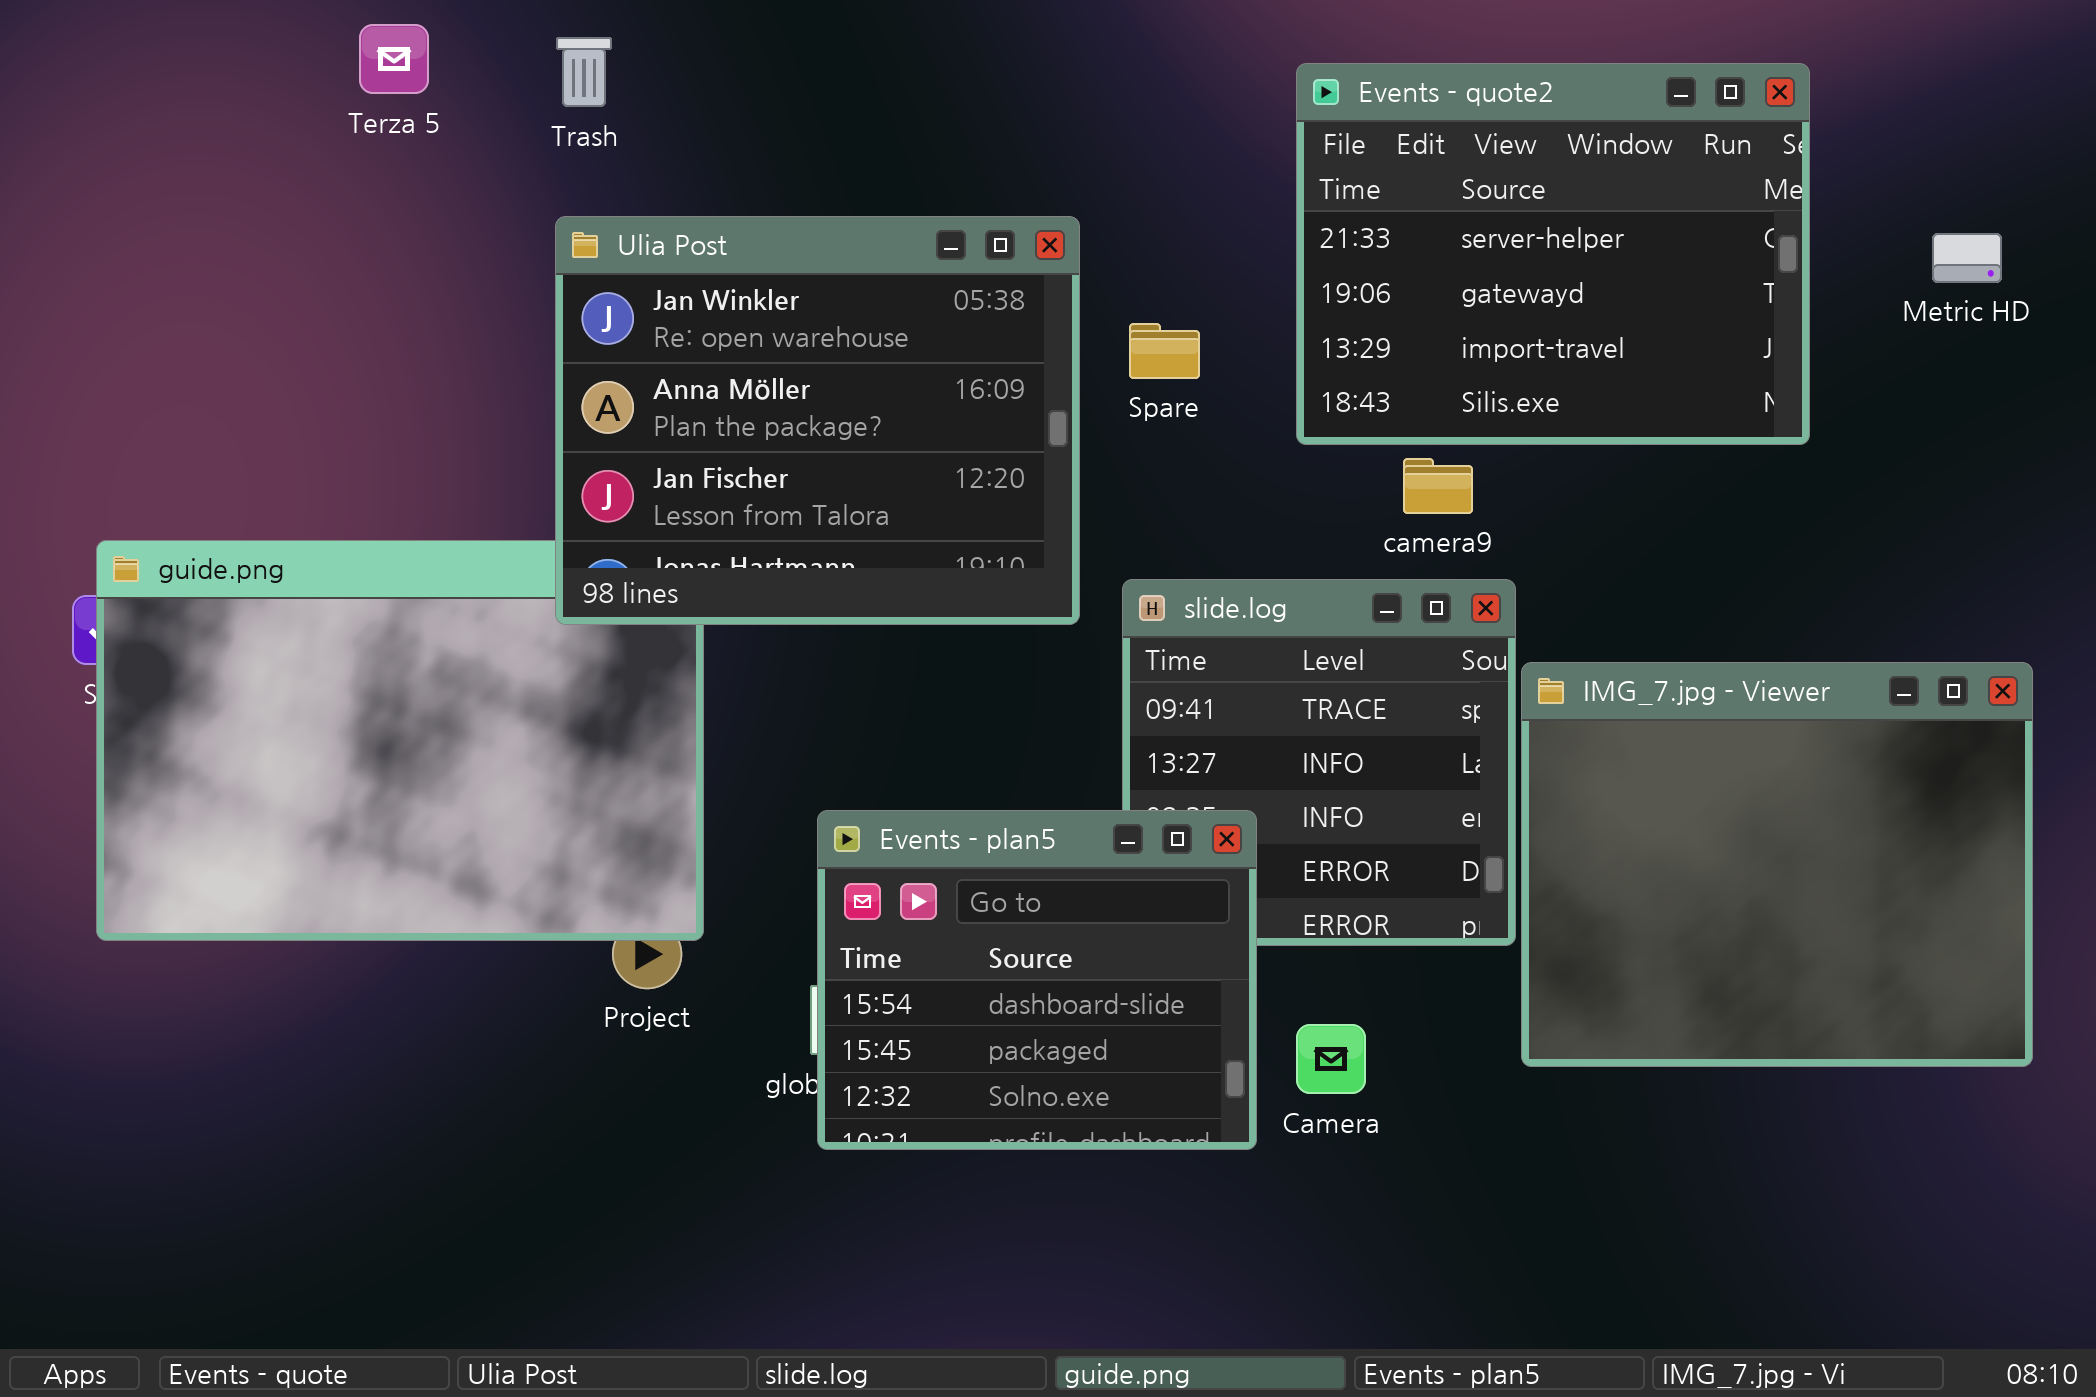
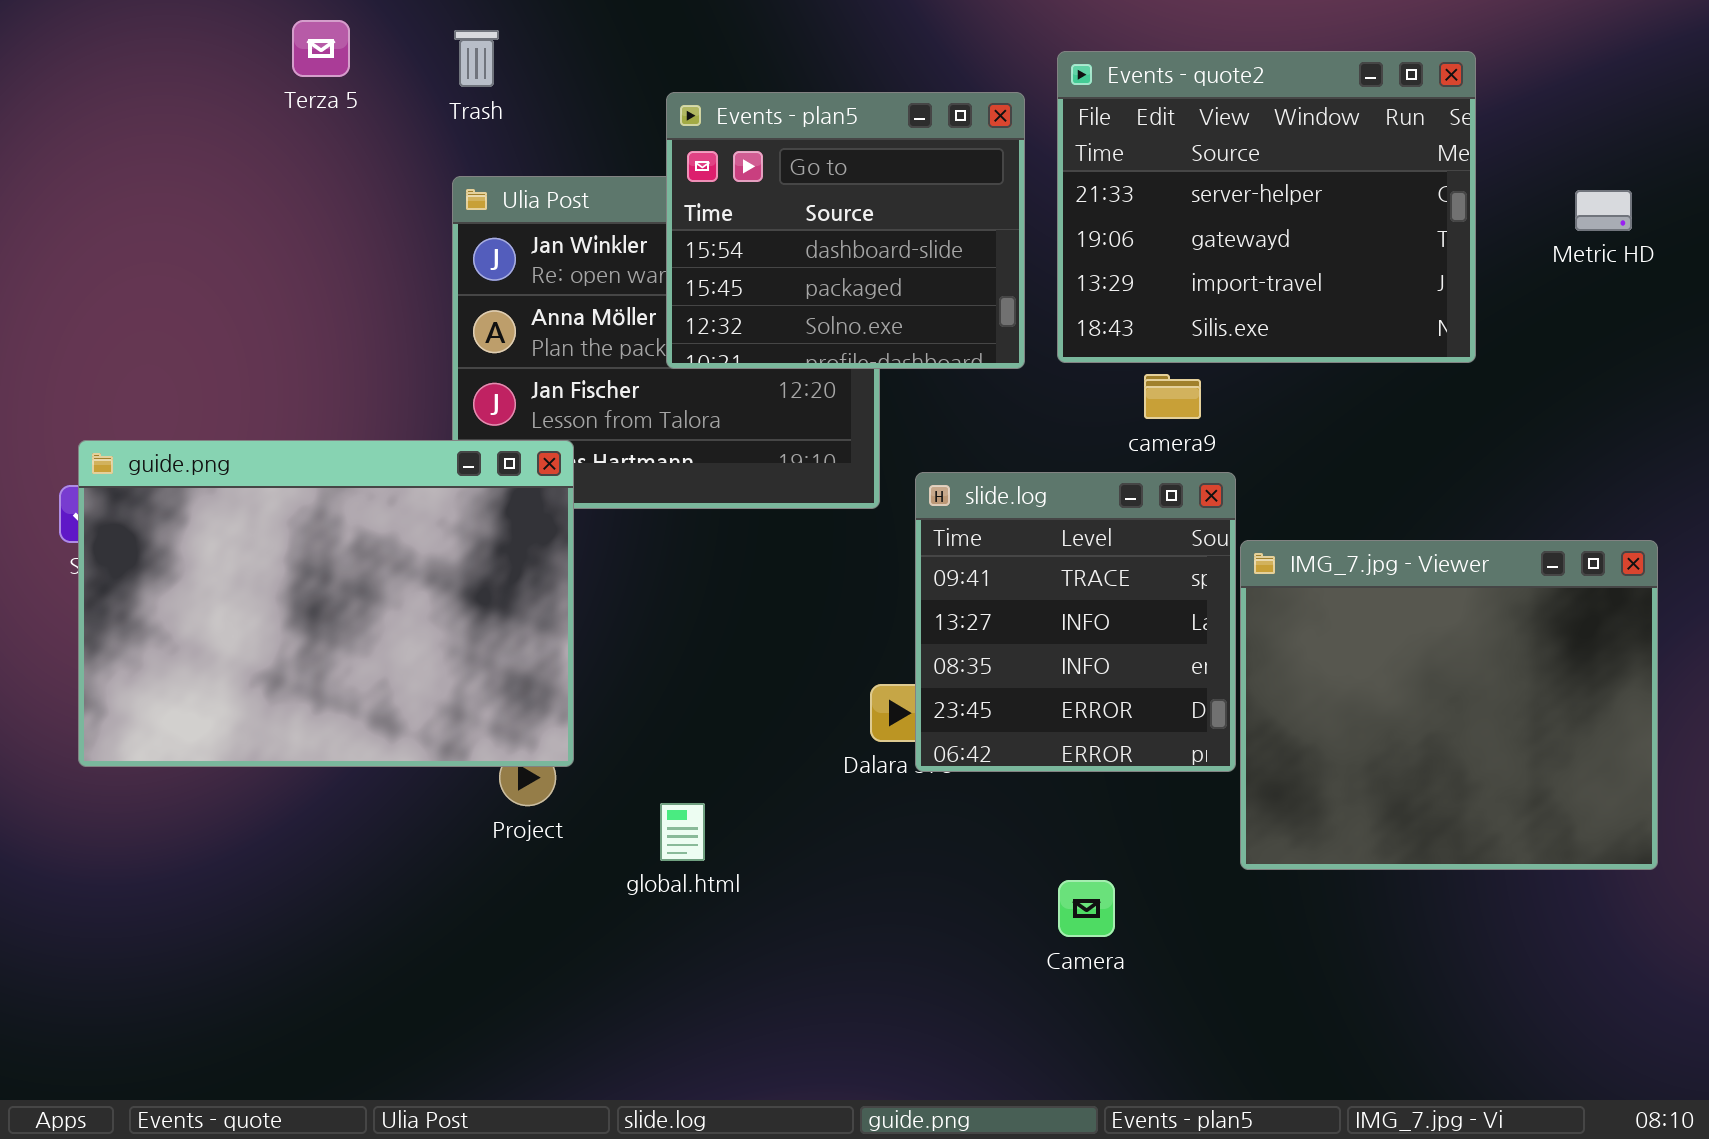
guide.png: [96,540,704,941] -> [78,440,574,767], raised
Events - plan5: [817,810,1257,1150] -> [666,92,1025,369], moved
Camera: [1296,1024,1366,1094] -> [1058,880,1115,937], moved

